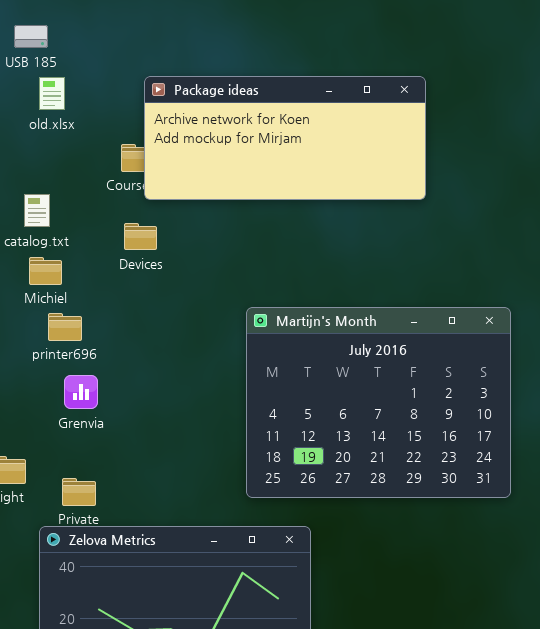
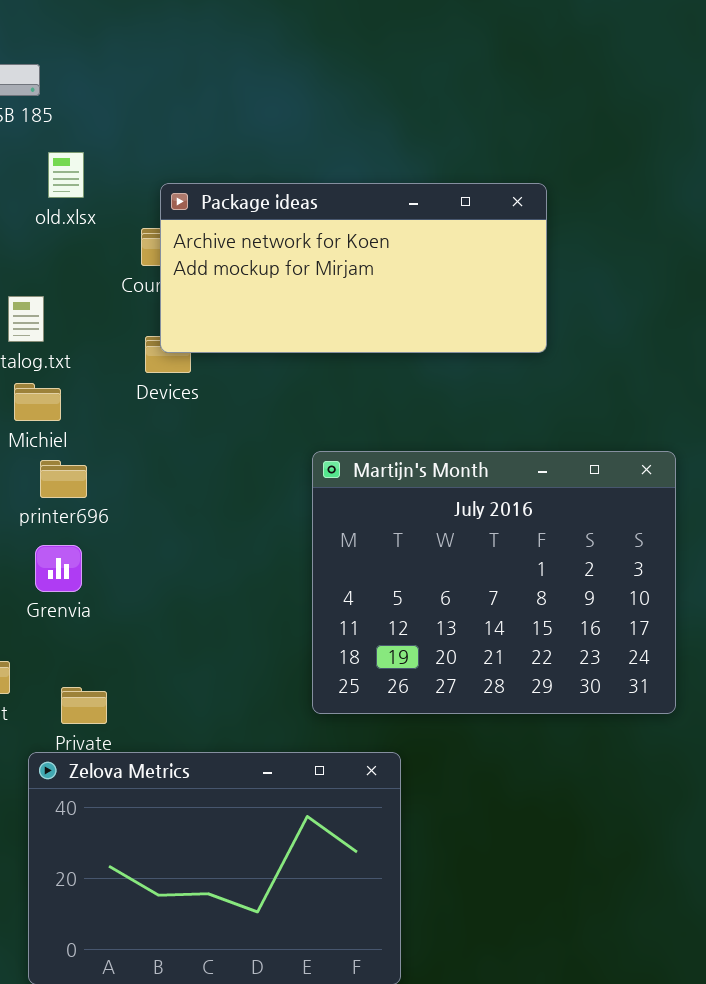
Package ideas: [144,76,426,200] -> [160,183,547,353], moved
old.xlsx: [39,77,65,110] -> [48,152,84,198], moved
Grenvia: [64,375,98,409] -> [35,545,82,592], moved

